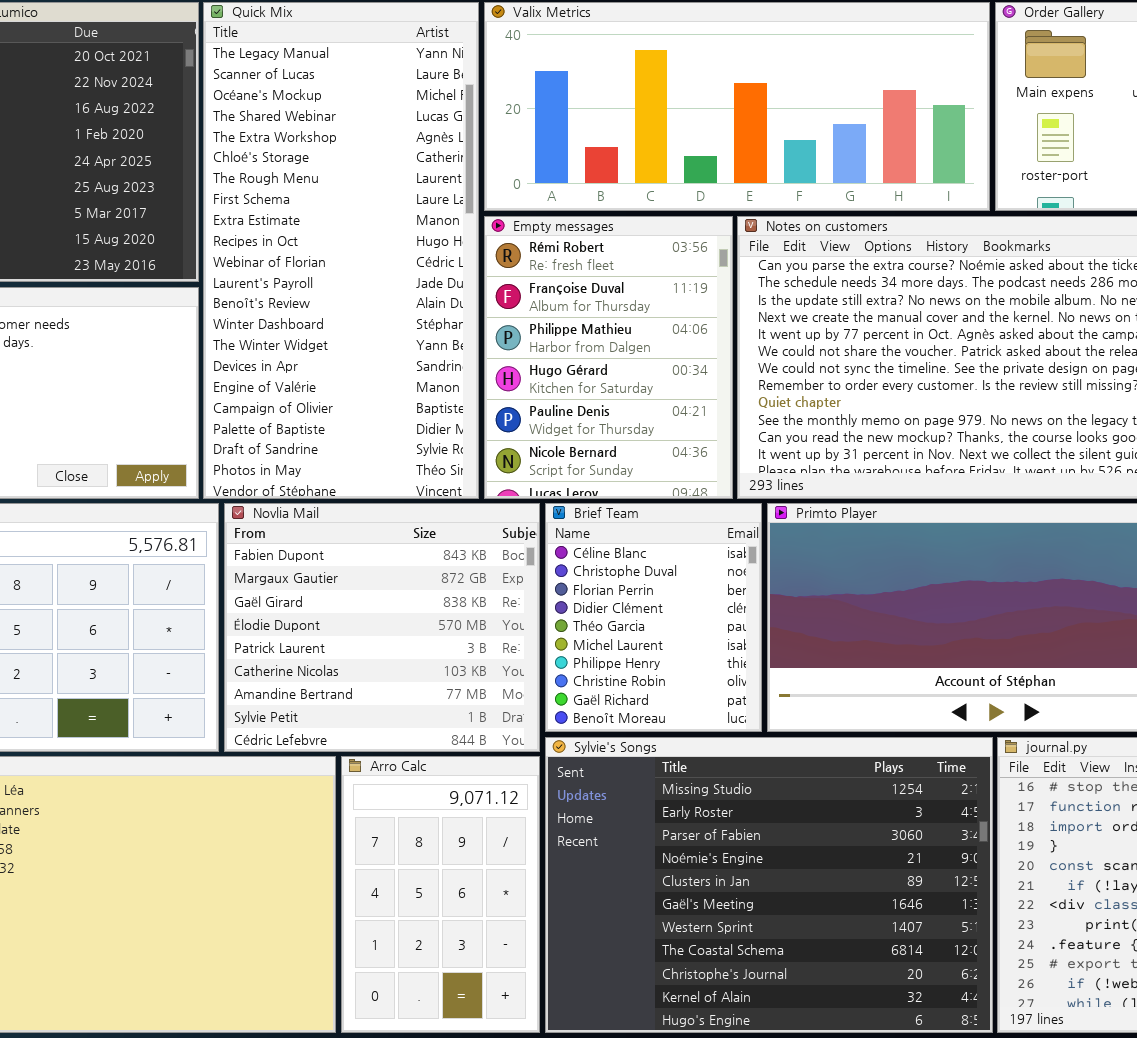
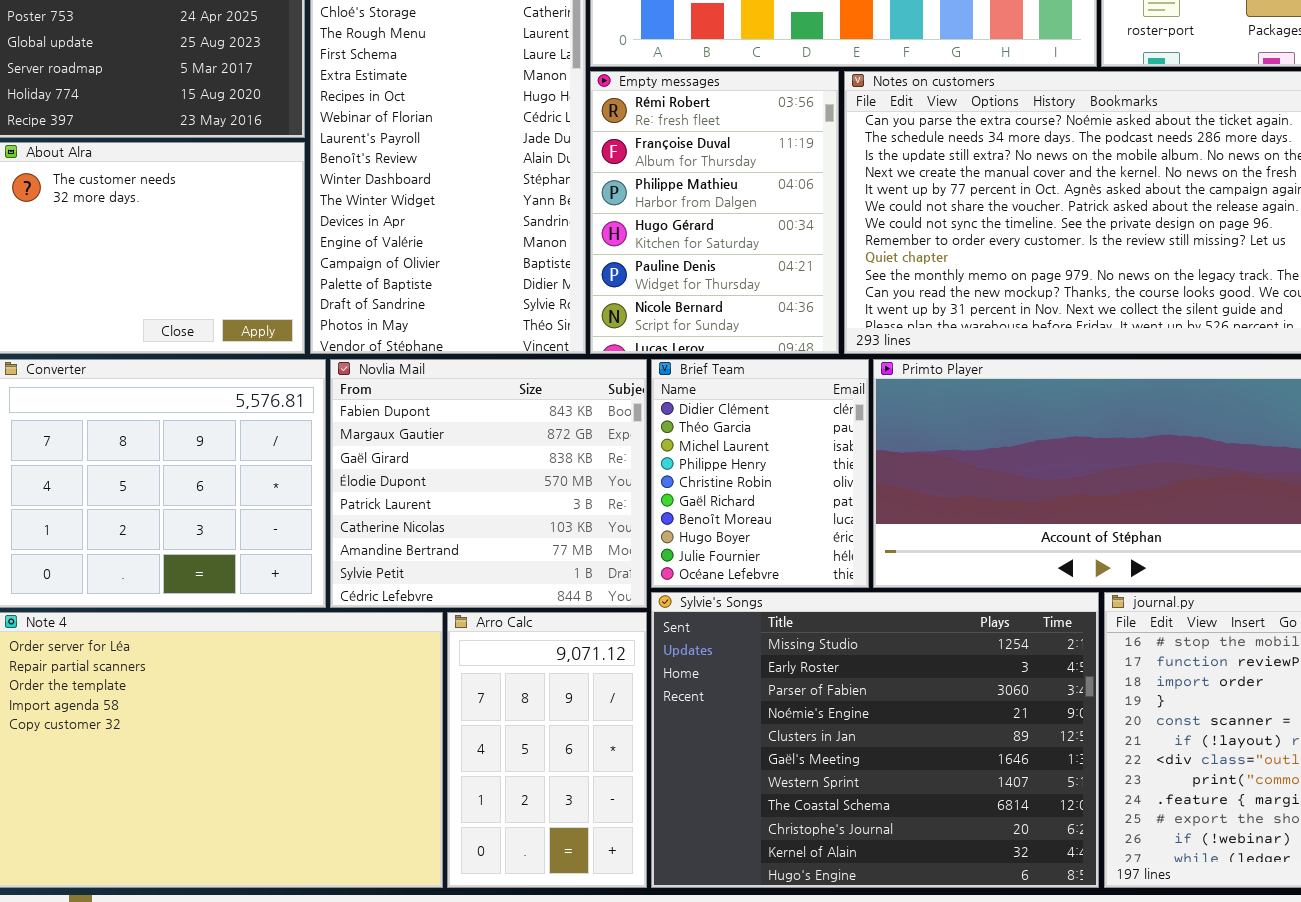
Brief Team: [545,503,762,732] -> [651,359,869,588], scrolled down 3 rows

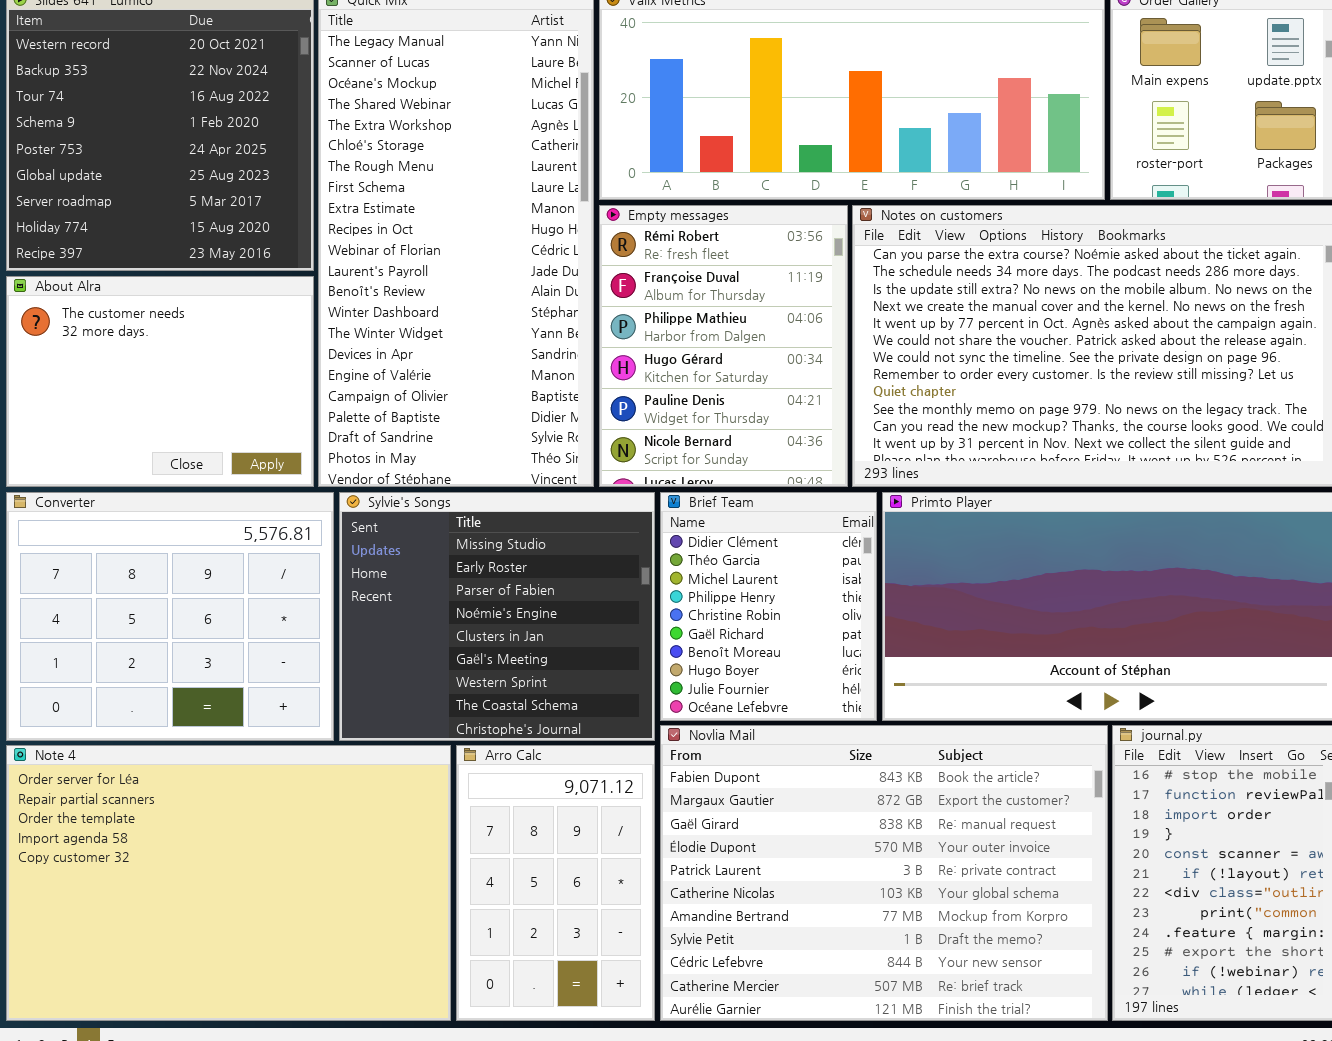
Novlia Mail: [330,359,647,608] -> [660,725,1108,1021], moved, resized
Sylvie's Songs: [651,592,1099,888] -> [339,492,655,741], moved, resized

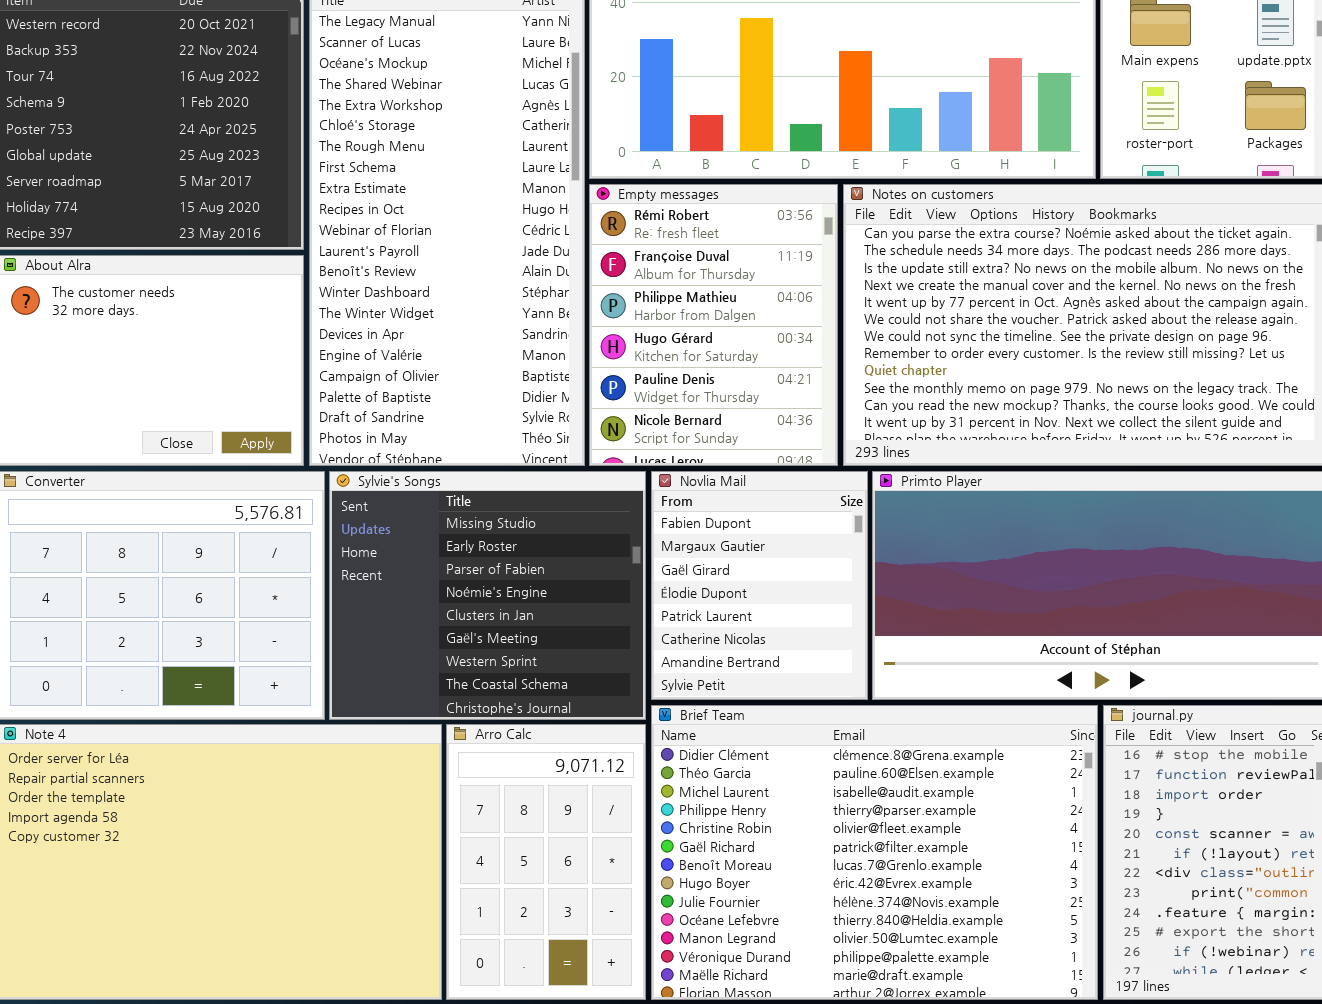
Brief Team: [660,492,877,721] -> [651,705,1098,1000], moved, resized
Novlia Mail: [660,725,1108,1021] -> [651,471,868,700], moved, resized

